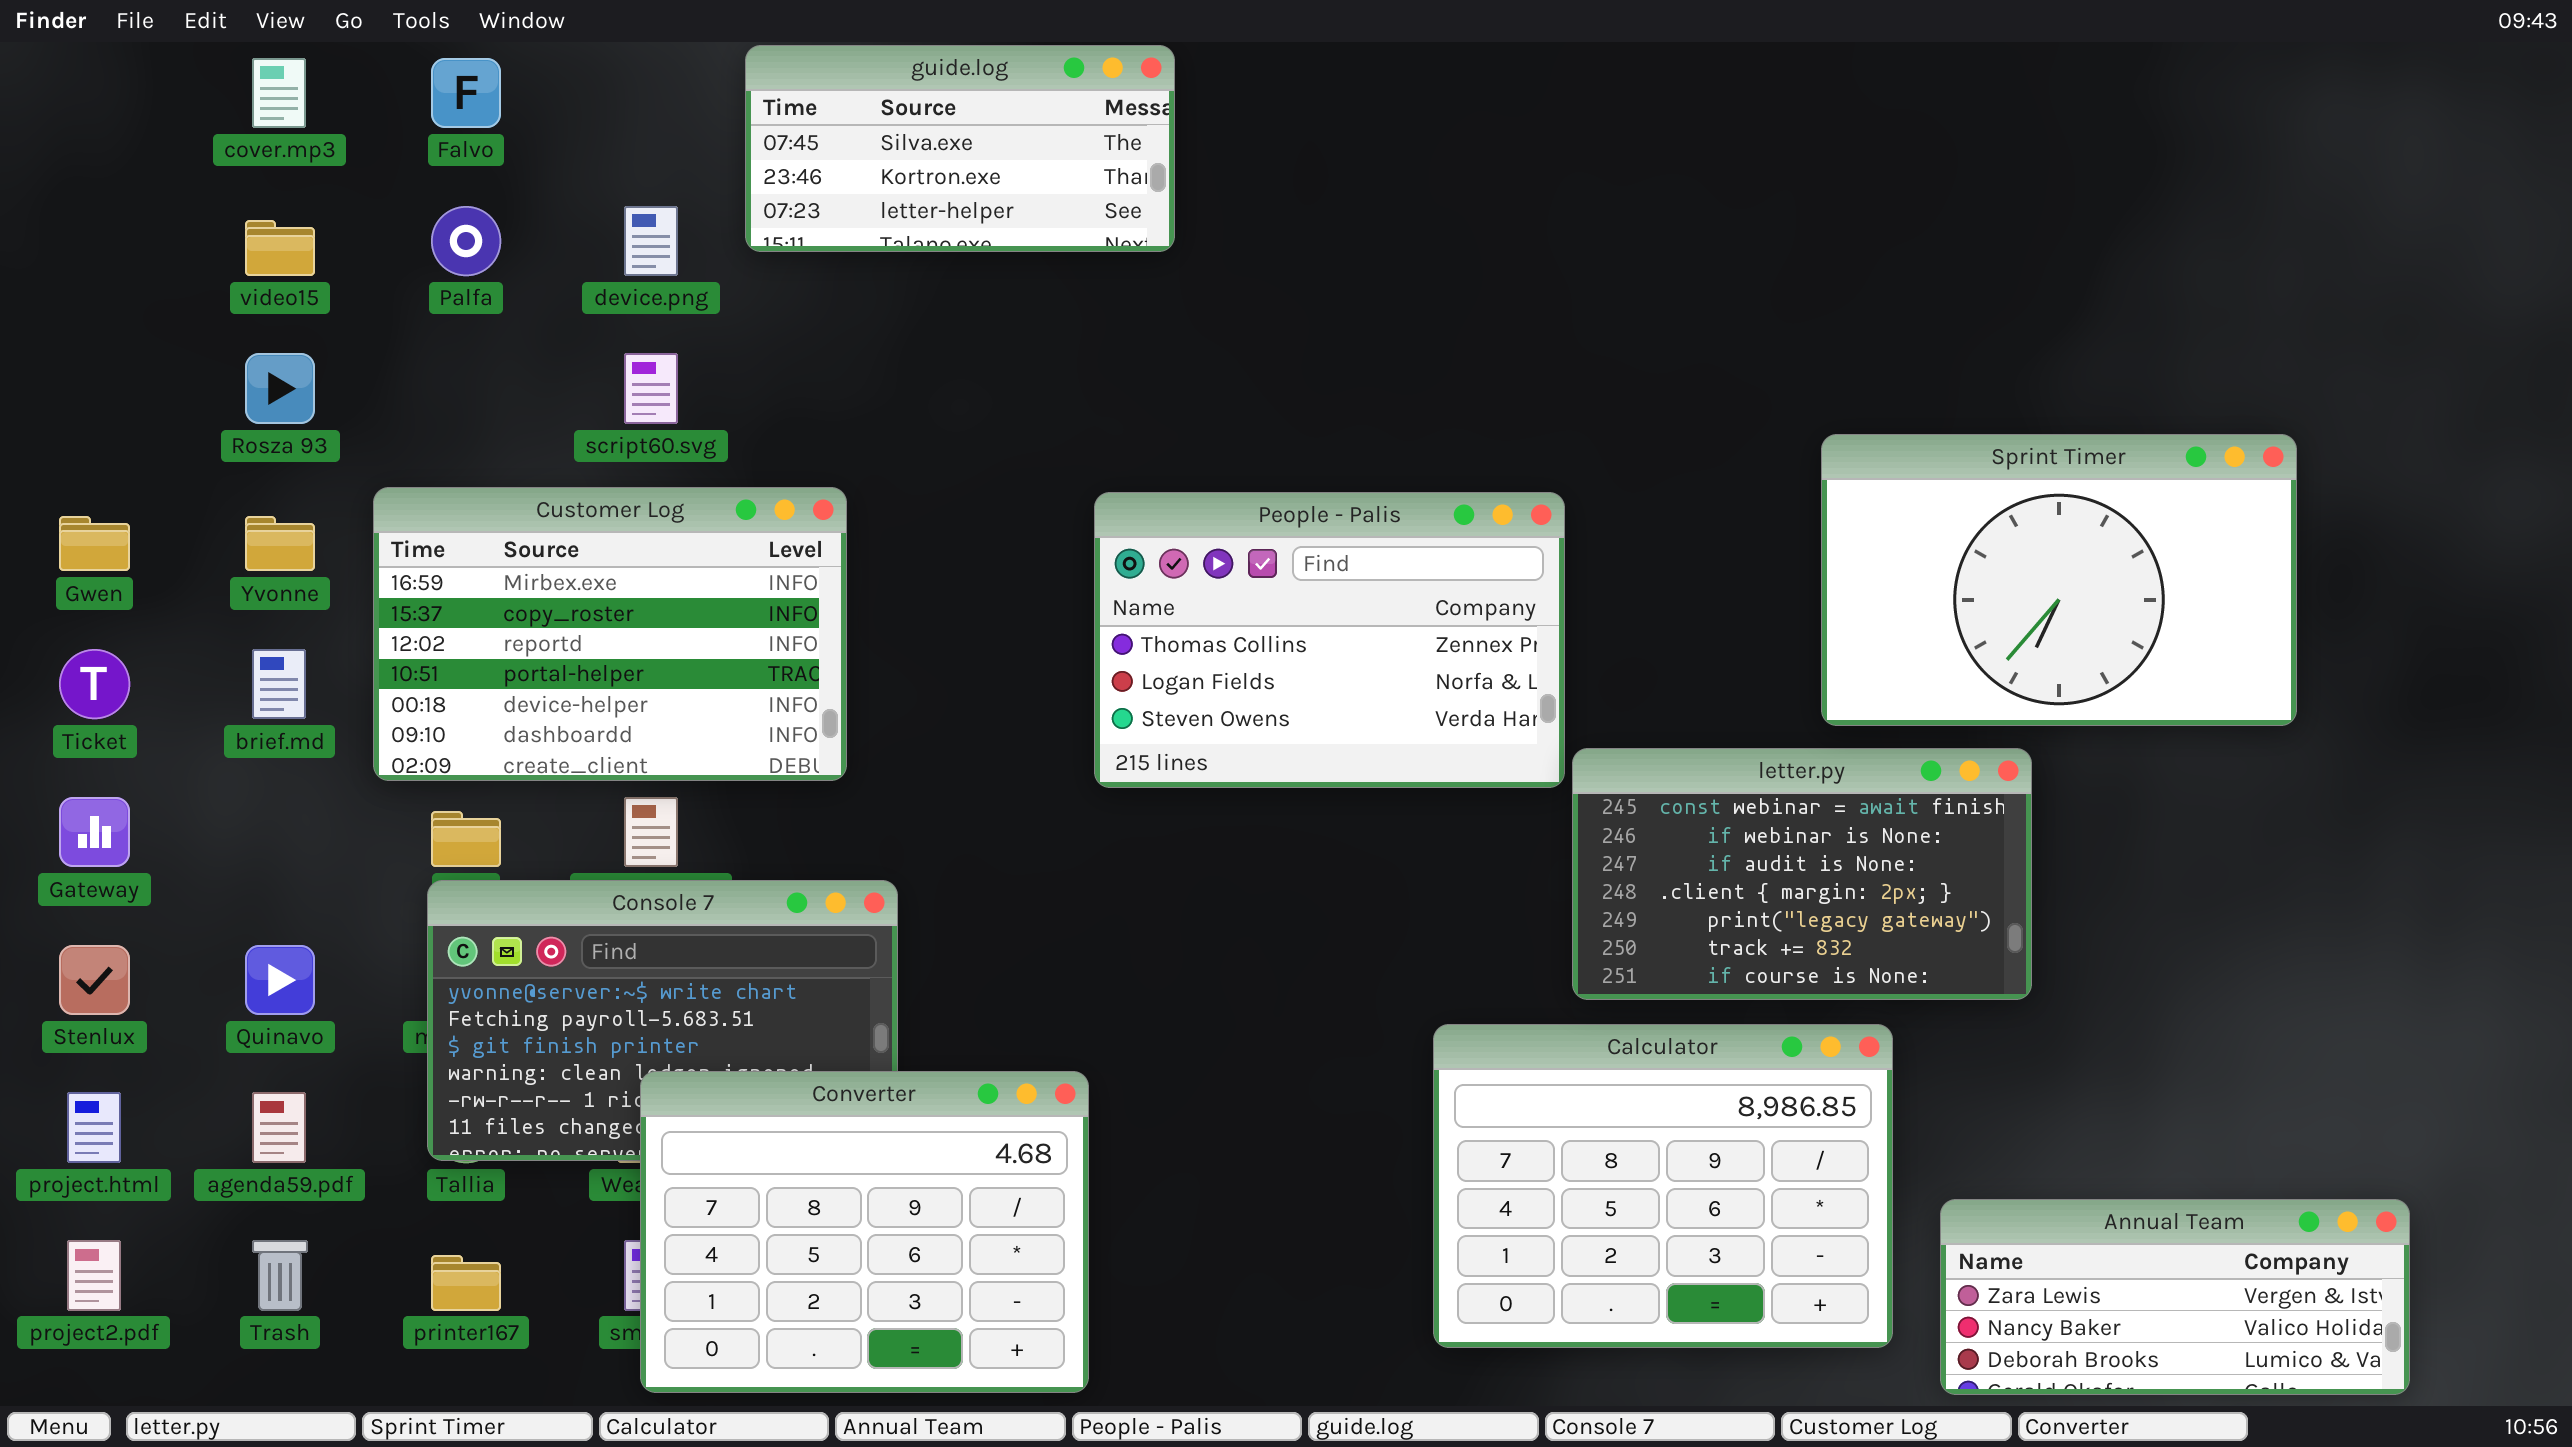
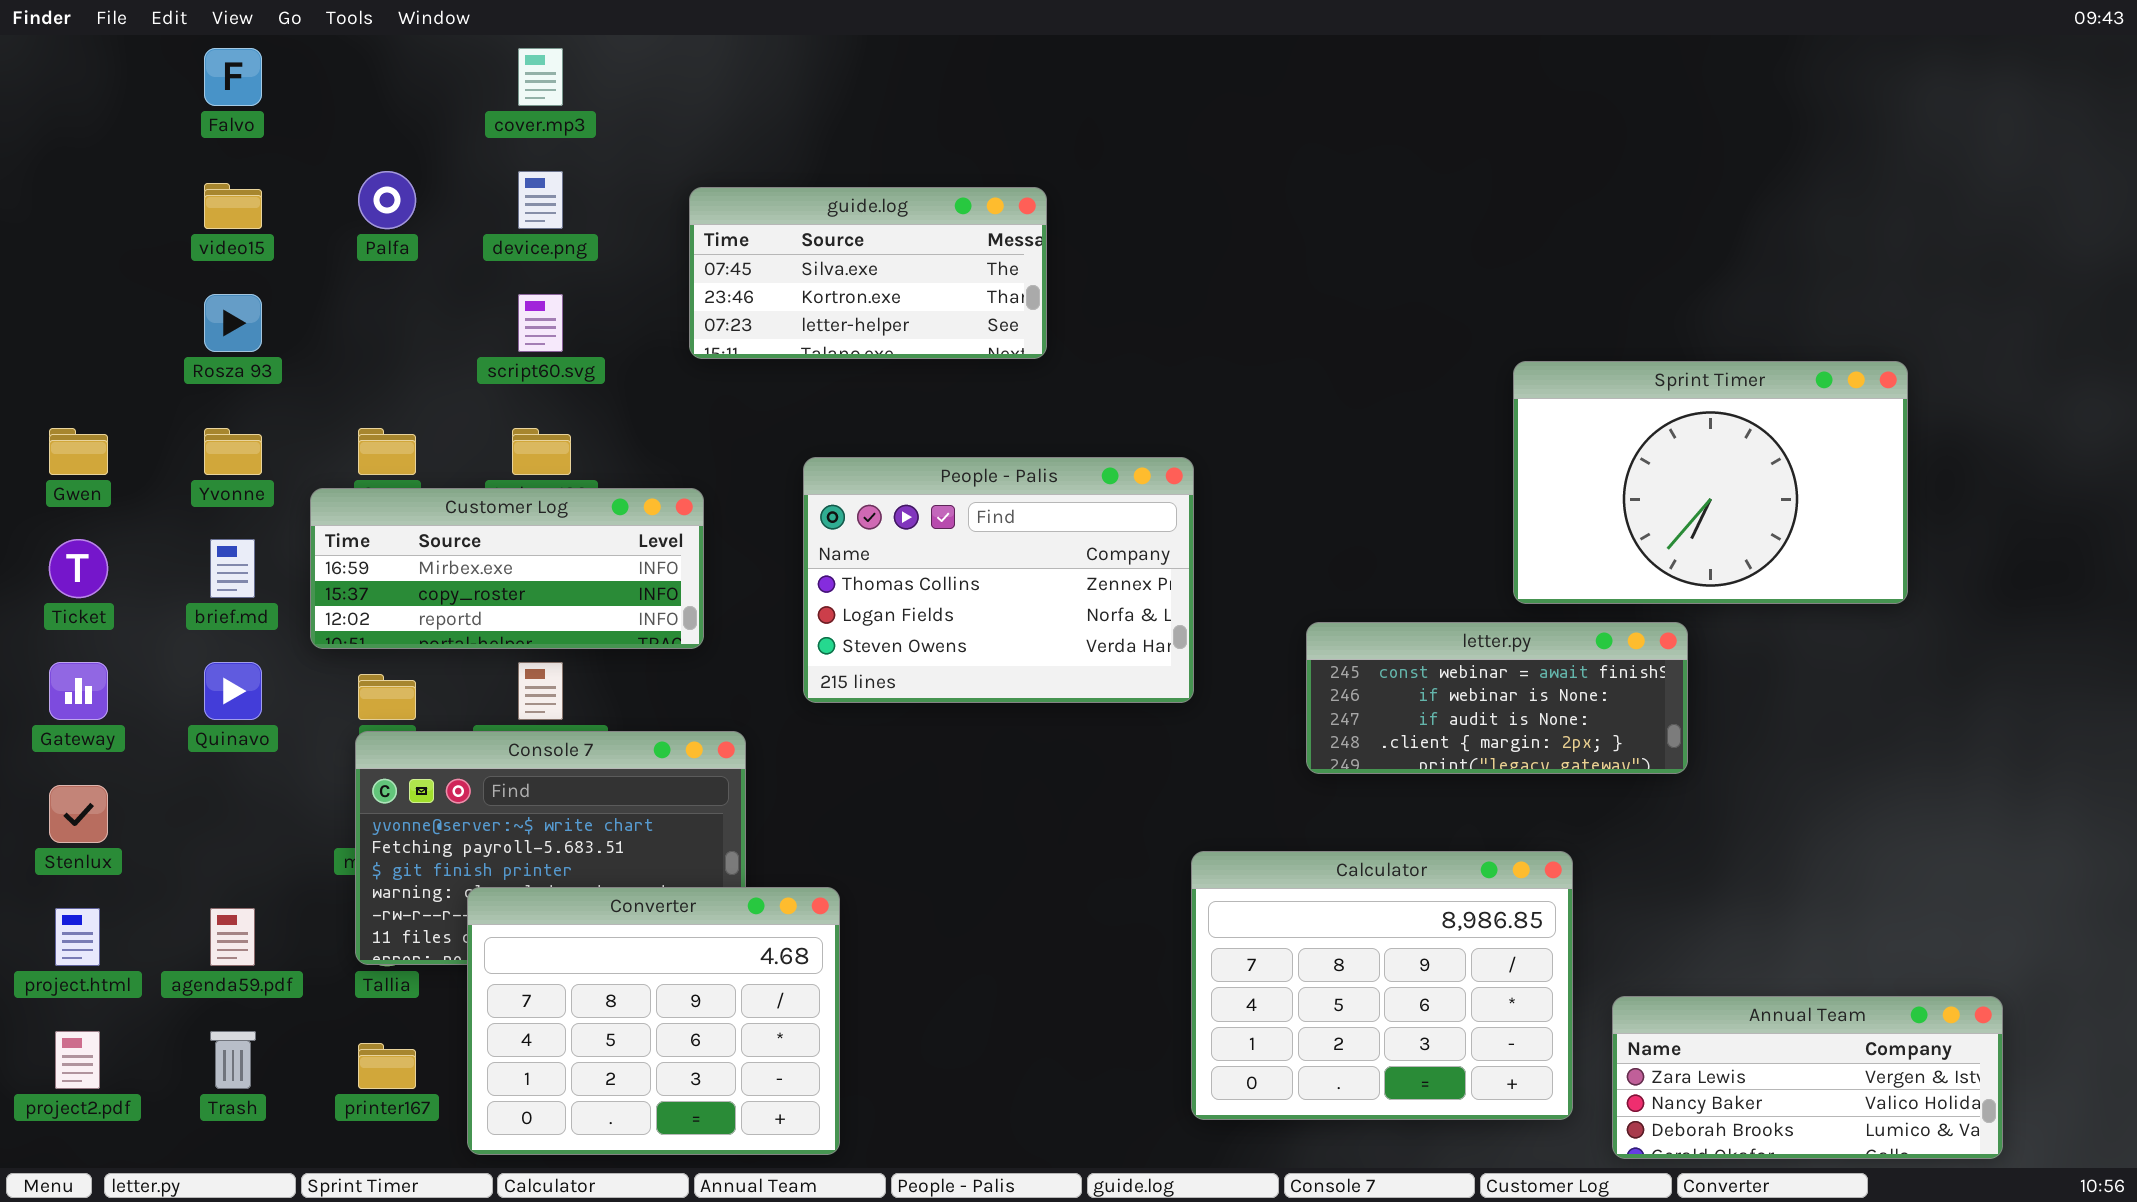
guide.log: [745,45,1175,252] -> [689,187,1047,359], moved
cover.mp3: [252,58,306,128] -> [518,48,563,106], moved
Falvo: [431,58,501,128] -> [204,48,262,106], moved
Customer Log: [373,487,847,781] -> [310,488,704,649], resized
People - Palis: [1094,492,1565,788] -> [803,457,1194,703], moved
letter.py: [1572,748,2032,1000] -> [1306,622,1688,774], resized
Quinavo: [245,945,315,1015] -> [204,662,262,720], moved
Converter: [640,1071,1089,1393] -> [467,887,840,1155], moved

